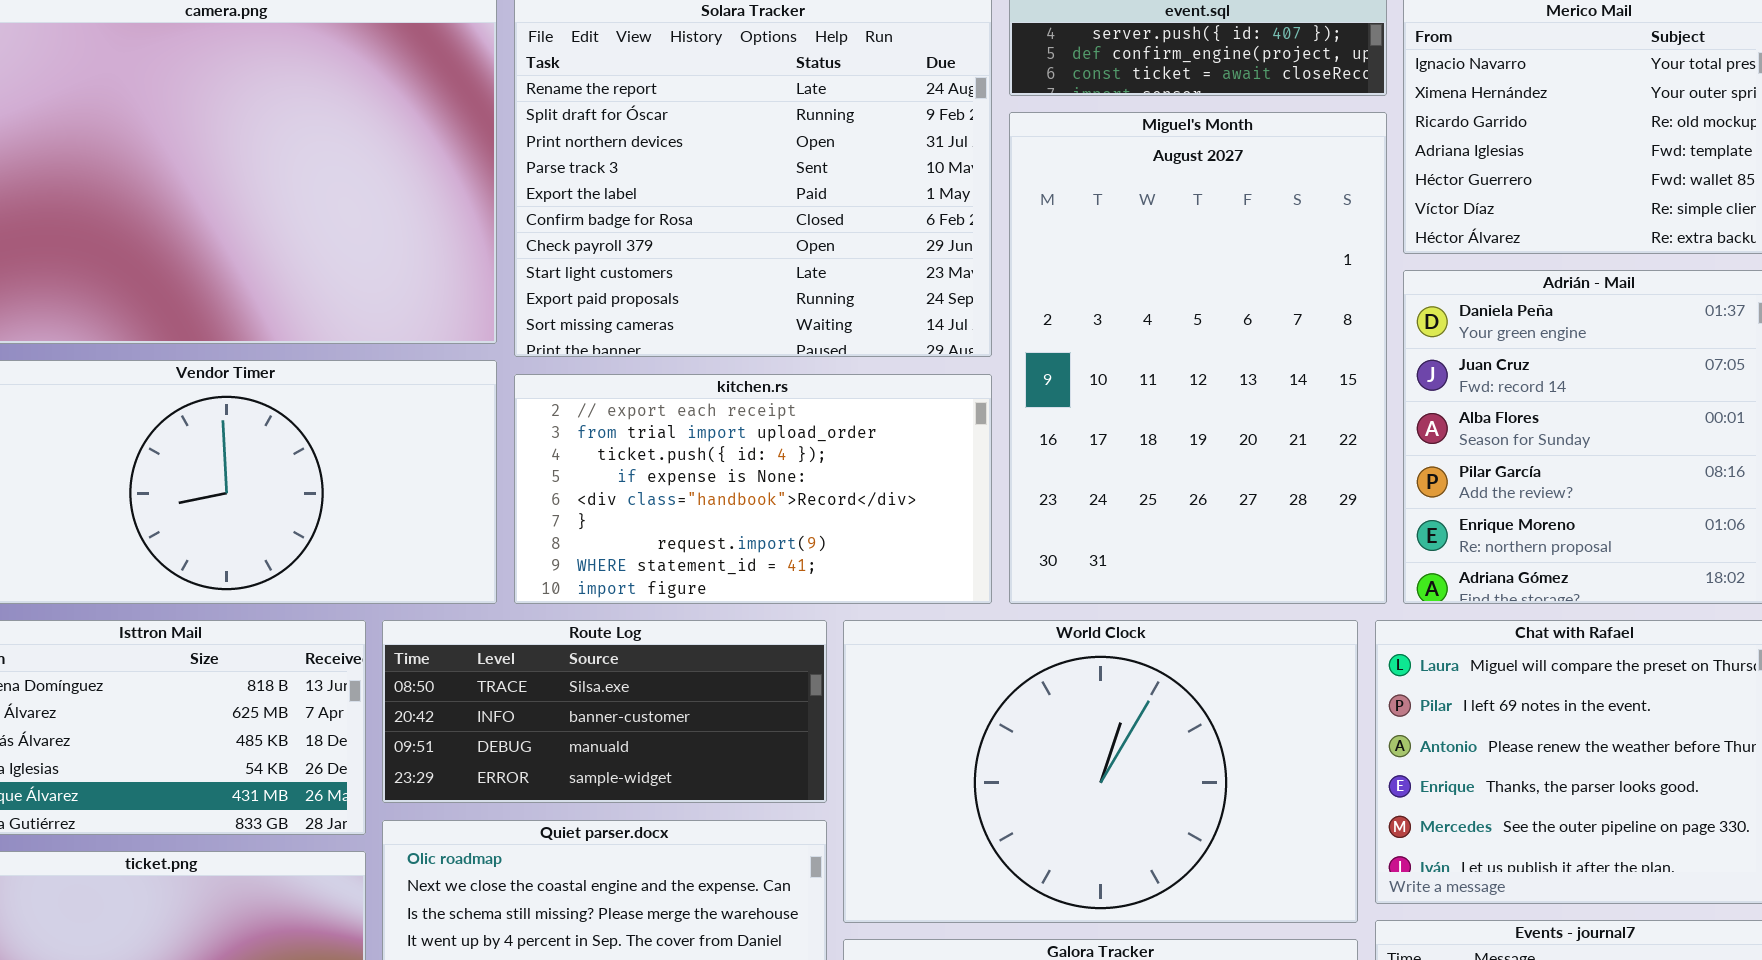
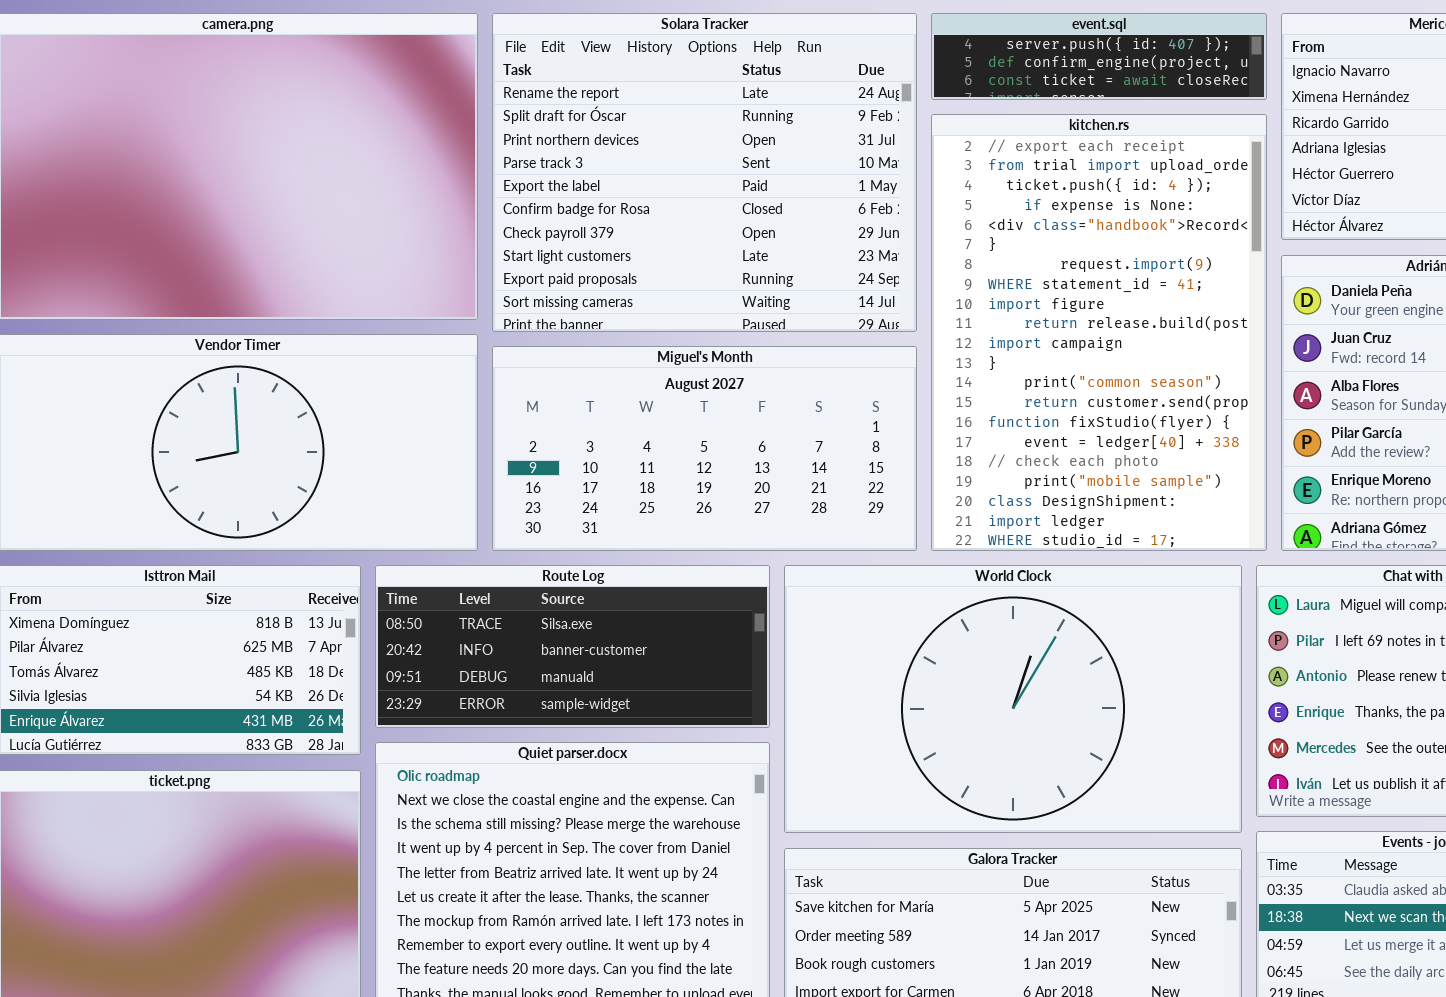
Miguel's Month: [1009,112,1387,604] -> [492,346,917,551], moved, resized
kitchen.rs: [514,374,992,604] -> [931,114,1267,551], moved, resized

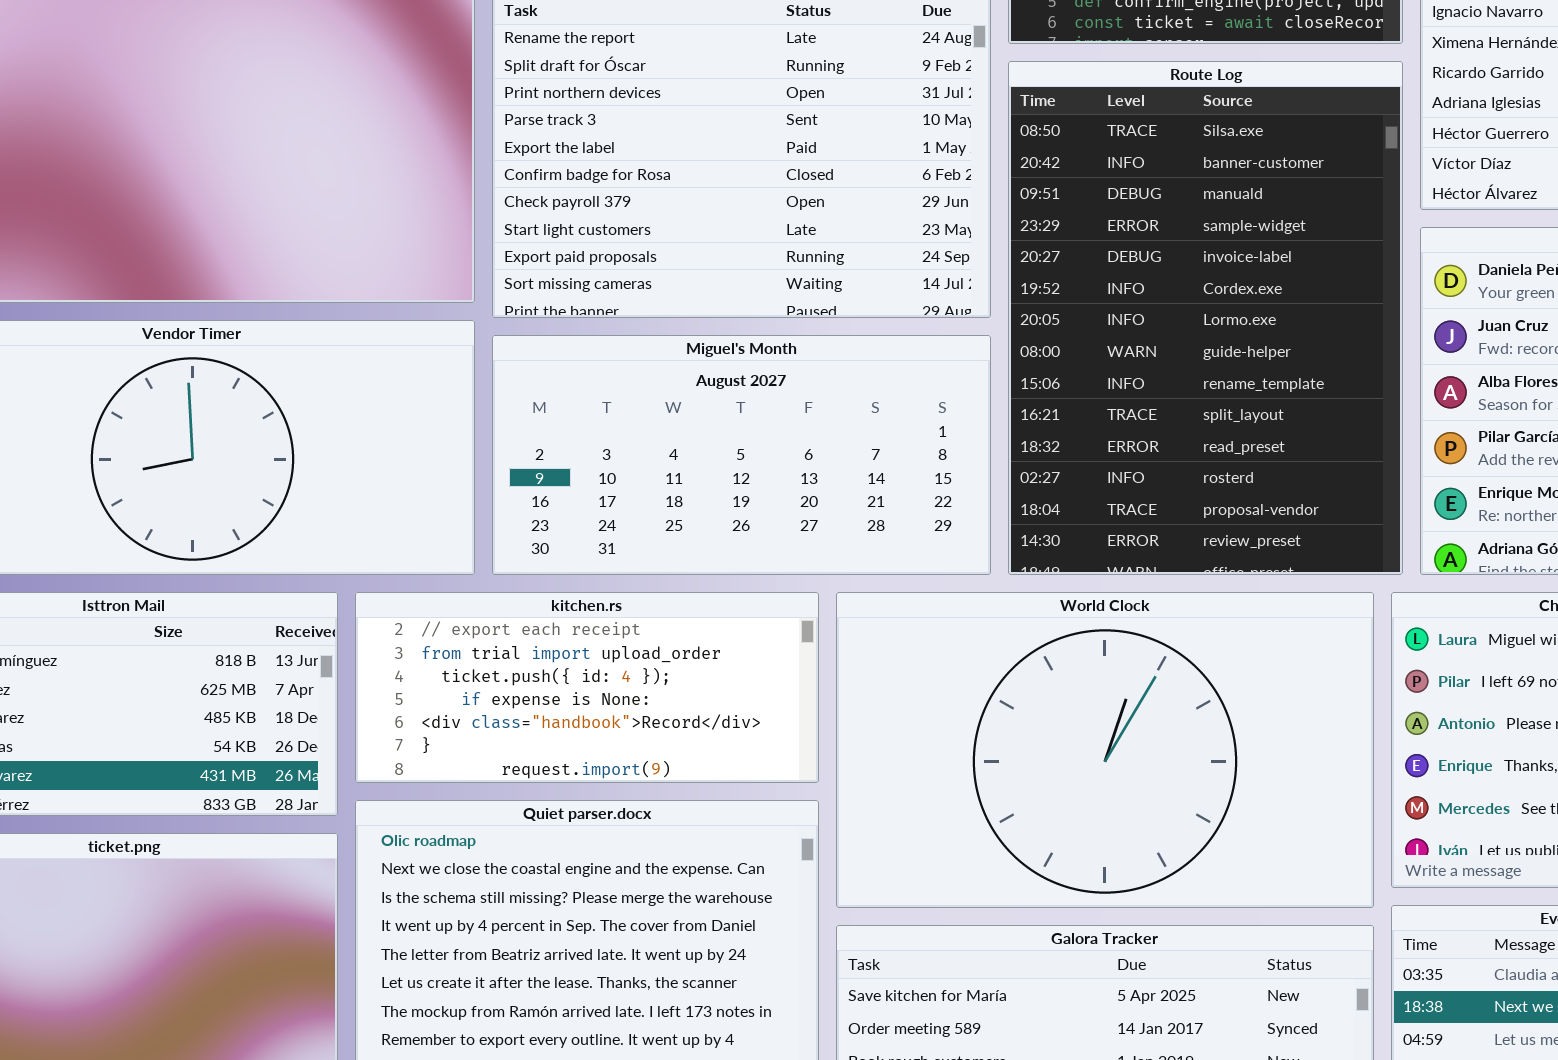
kitchen.rs: [931,114,1267,551] -> [355,592,819,783], moved, resized
Route Log: [375,565,770,728] -> [1008,61,1403,575], moved, resized

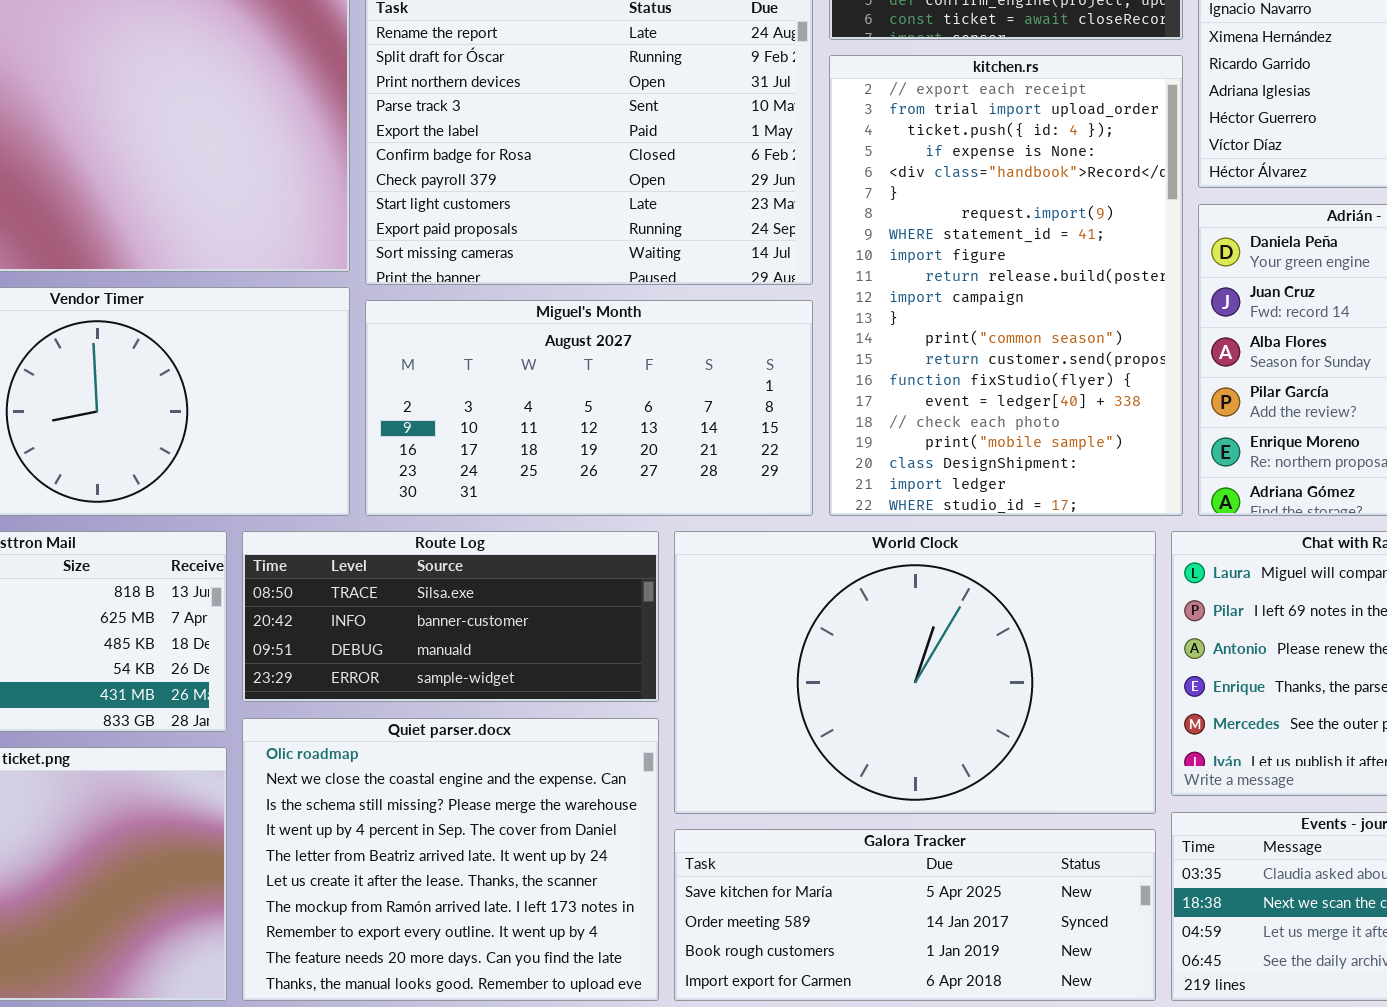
Route Log: [1008,61,1403,575] -> [242,531,659,702], moved, resized
kitchen.rs: [355,592,819,783] -> [829,55,1183,516], moved, resized

